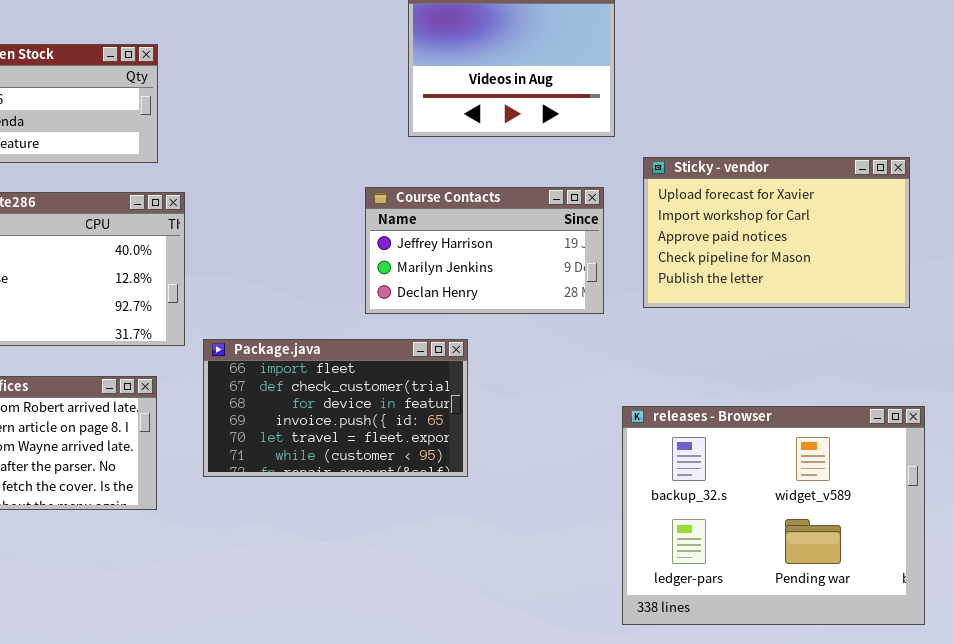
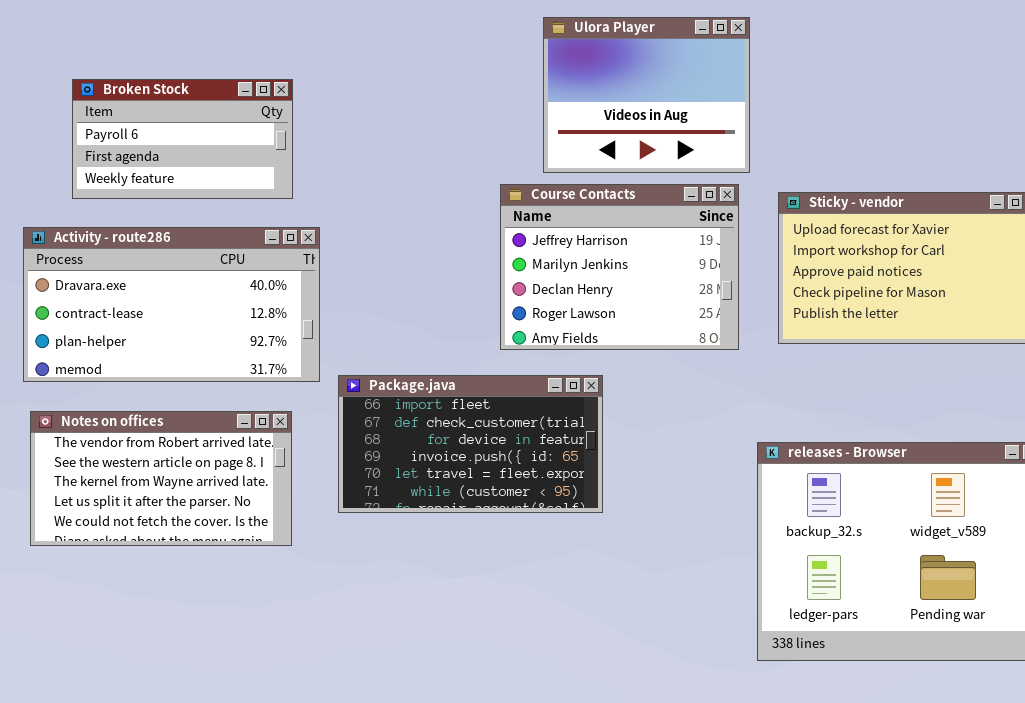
Course Contacts: [365,187,604,314] -> [500,184,739,350], resized

